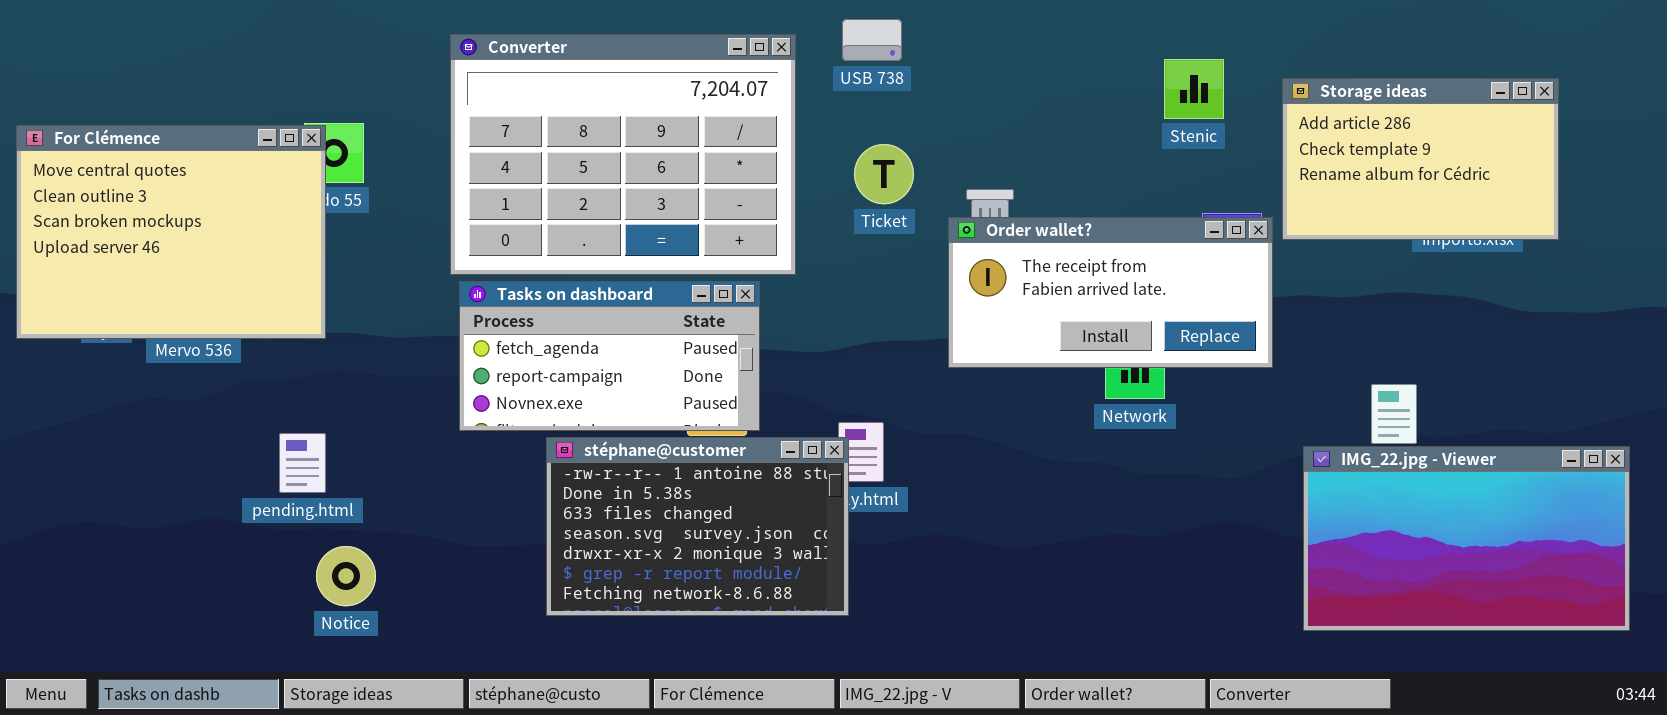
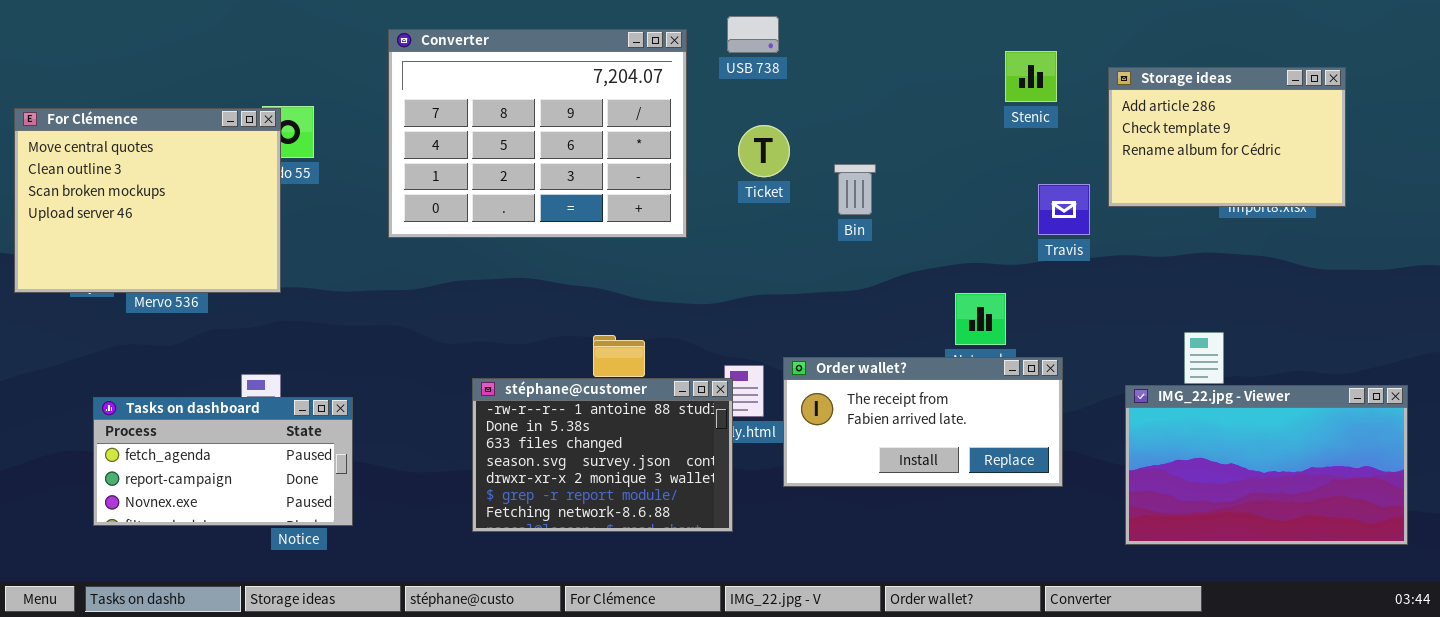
Order wallet?: [948,217,1273,368] -> [783,357,1063,487], moved
Tasks on dashboard: [459,281,760,431] -> [93,397,353,526], moved

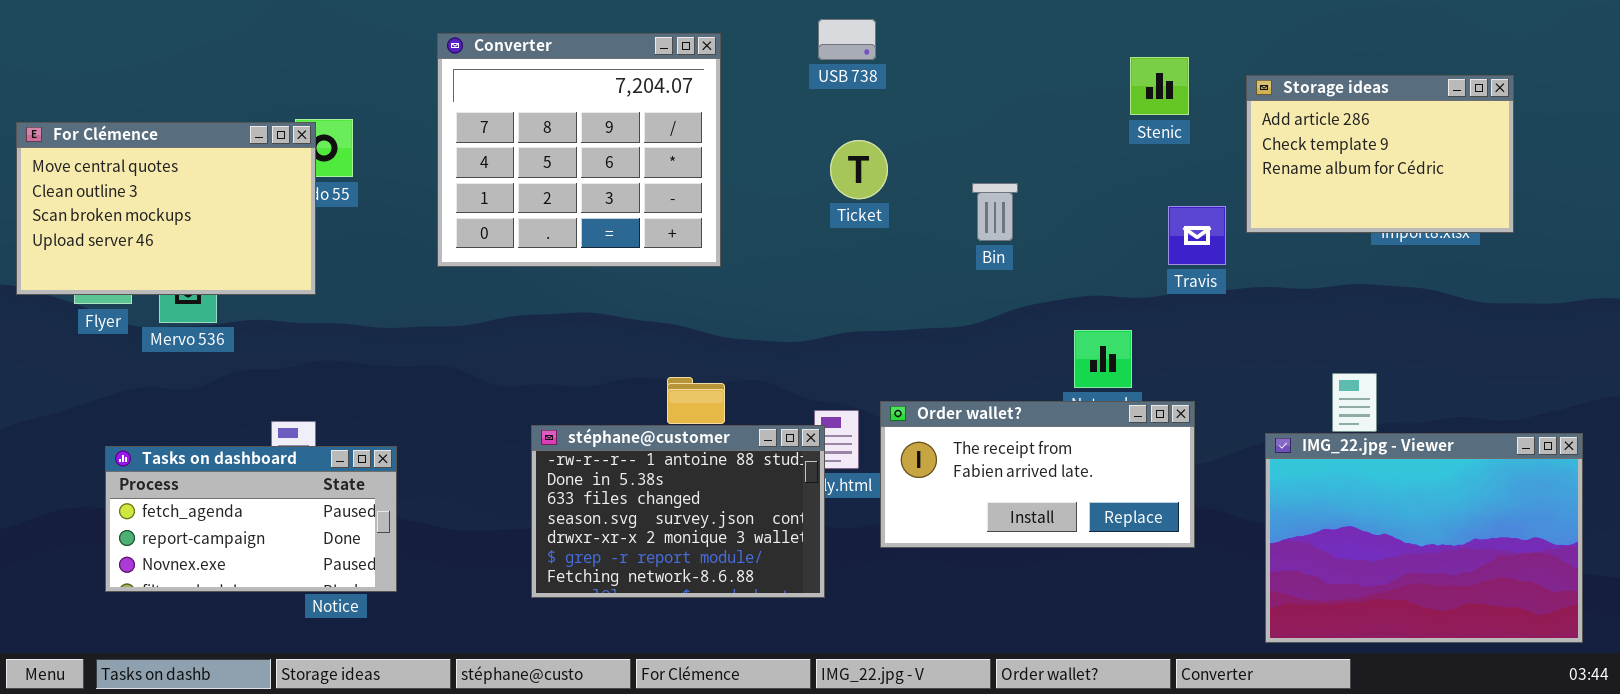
Converter: [388,29,687,238] -> [437,33,721,267], resized
For Clémence: [14,108,281,293] -> [16,122,316,295], resized
Bin: [834,164,876,215] -> [972,183,1018,241], moved
IMG_22.jpg - Viewer: [1125,385,1408,545] -> [1265,433,1583,643], resized

